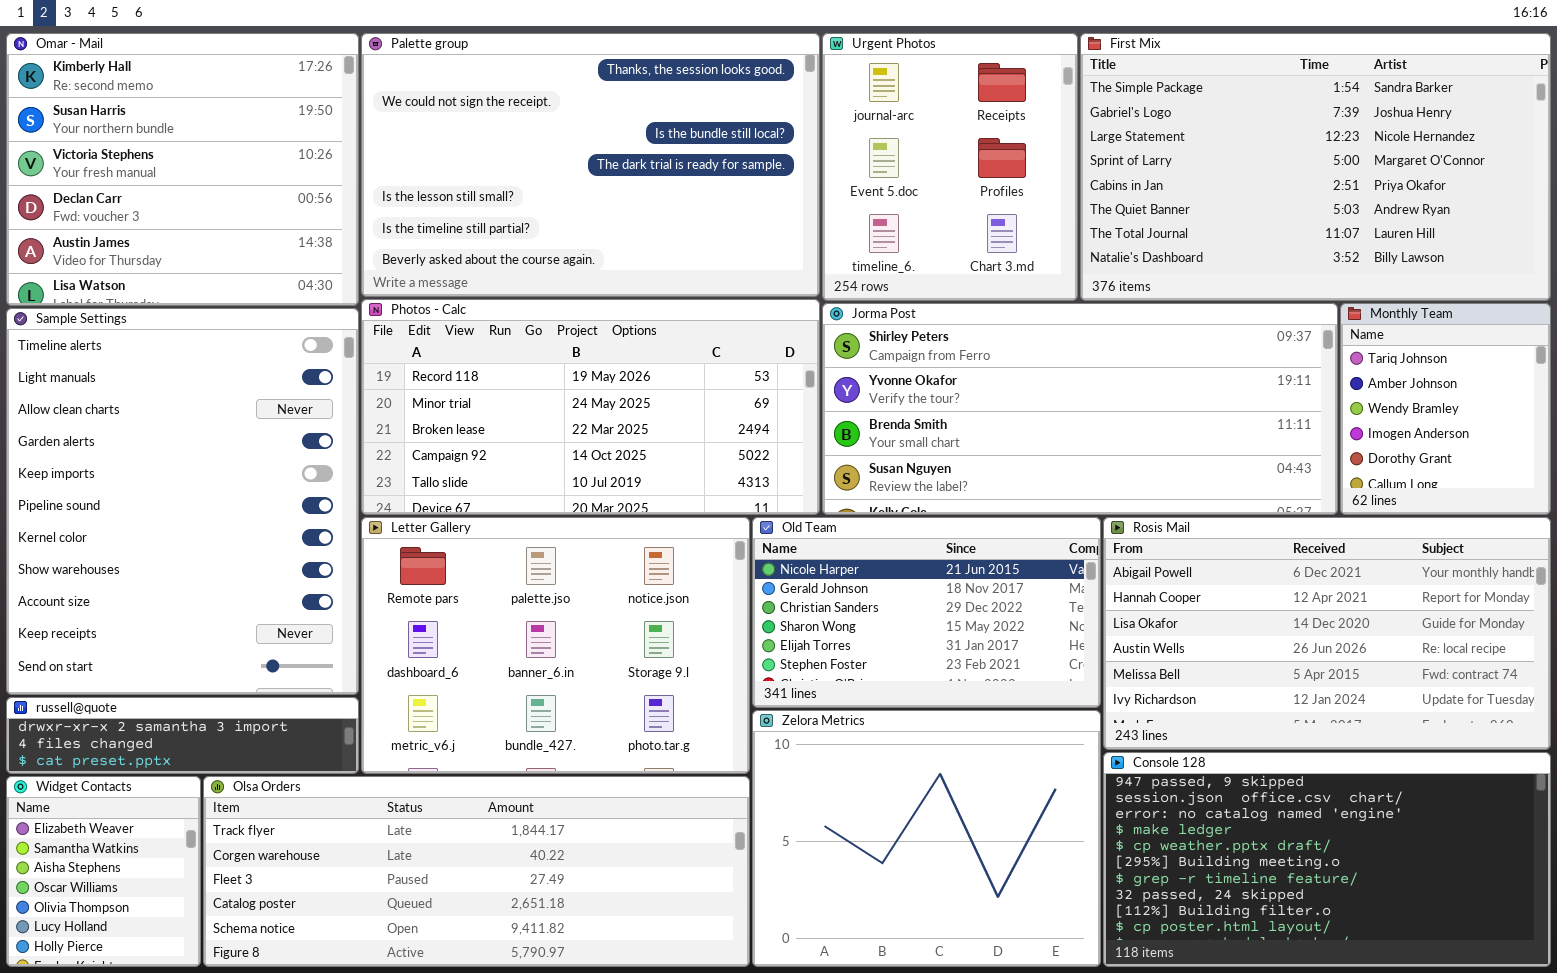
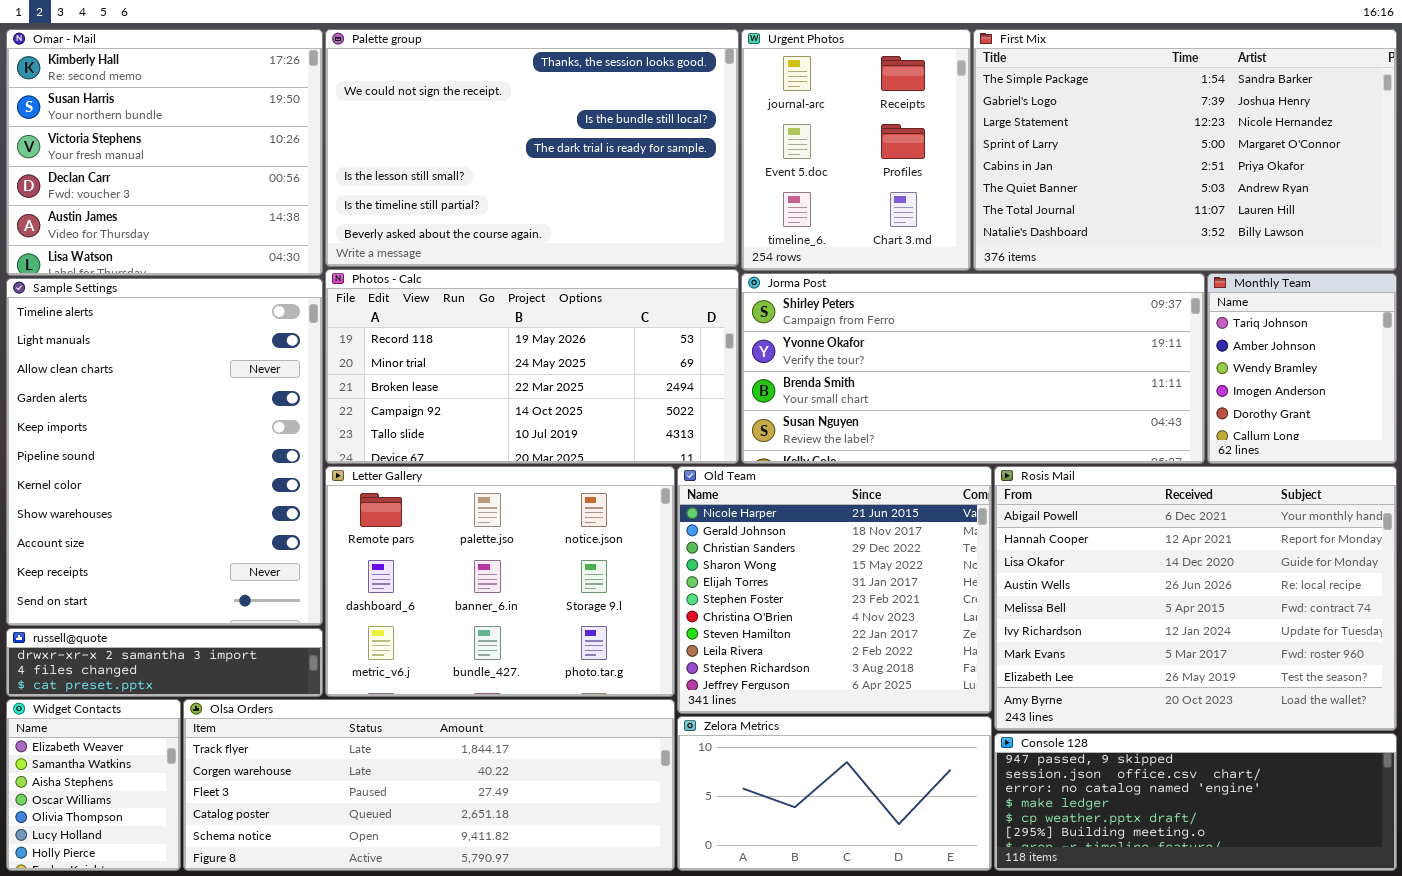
Old Team: [752,517,1101,708] -> [677,466,992,714], resized
Rosis Mail: [1103,517,1551,750] -> [994,466,1397,731], resized
Zelora Metrics: [752,710,1101,967] -> [677,716,992,871], resized
Console 128: [1103,752,1551,967] -> [994,733,1397,871], resized

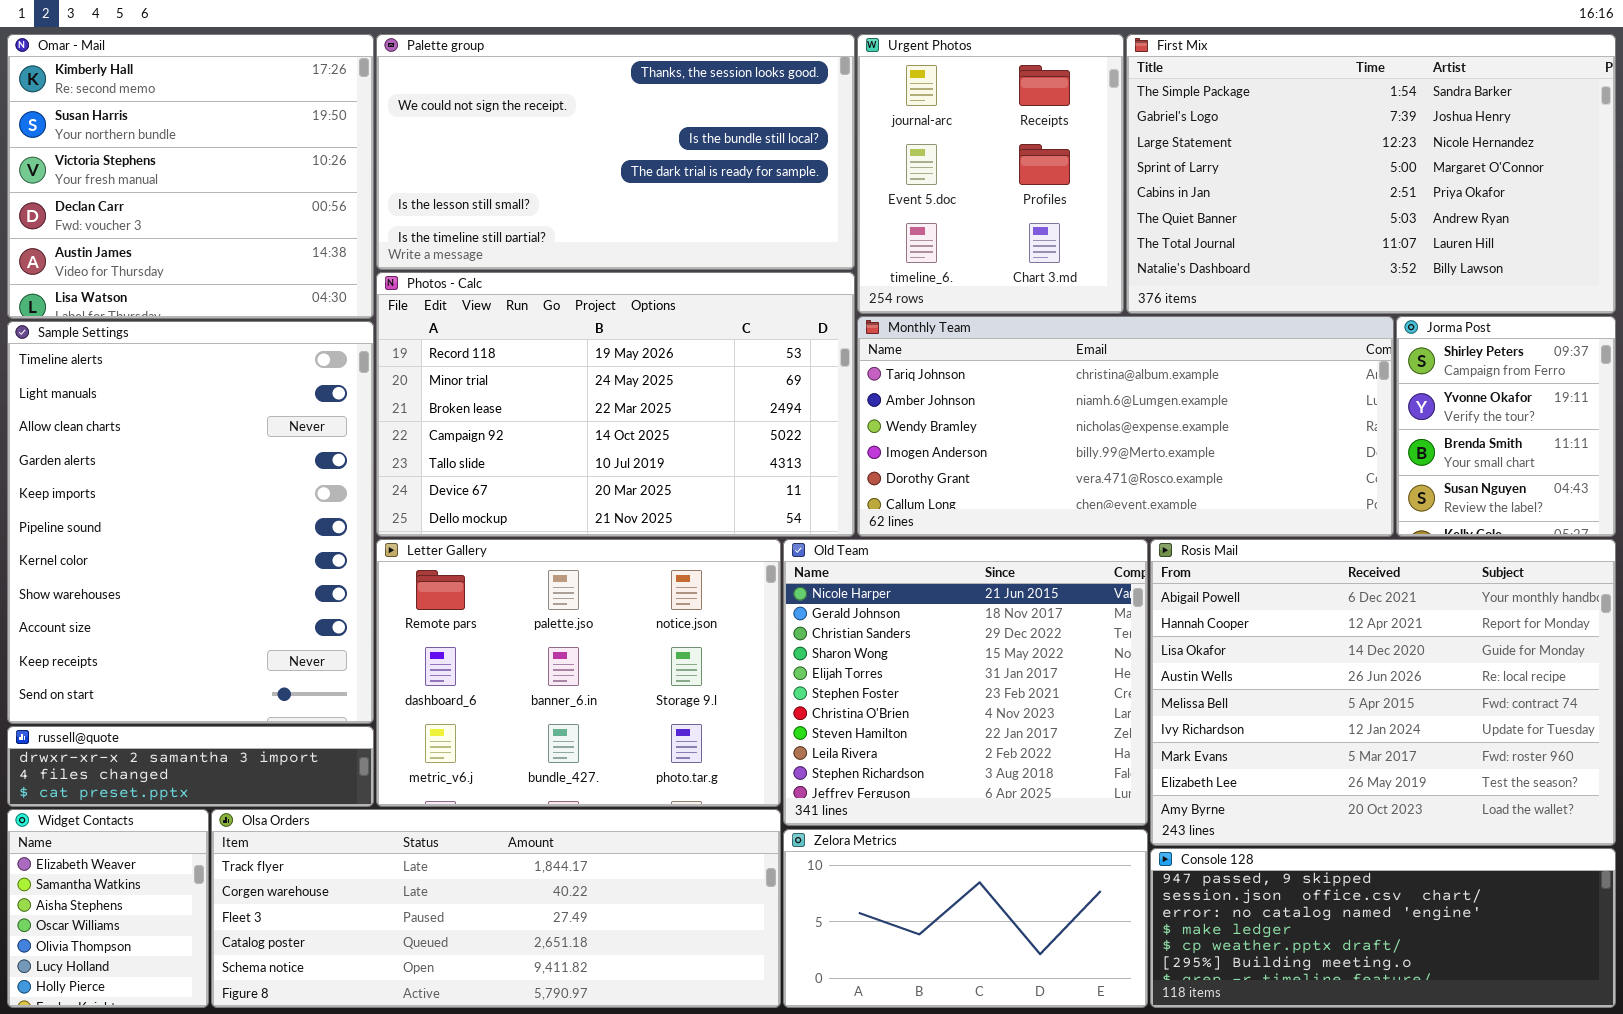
Palette group: [325,29,739,267] -> [376,34,855,270], resized
Photos - Calc: [325,269,739,464] -> [376,272,855,537], resized
Jorma Post: [741,273,1205,464] -> [1396,316,1616,537], moved, resized
Monthly Team: [1207,273,1397,464] -> [857,316,1394,537], moved, resized

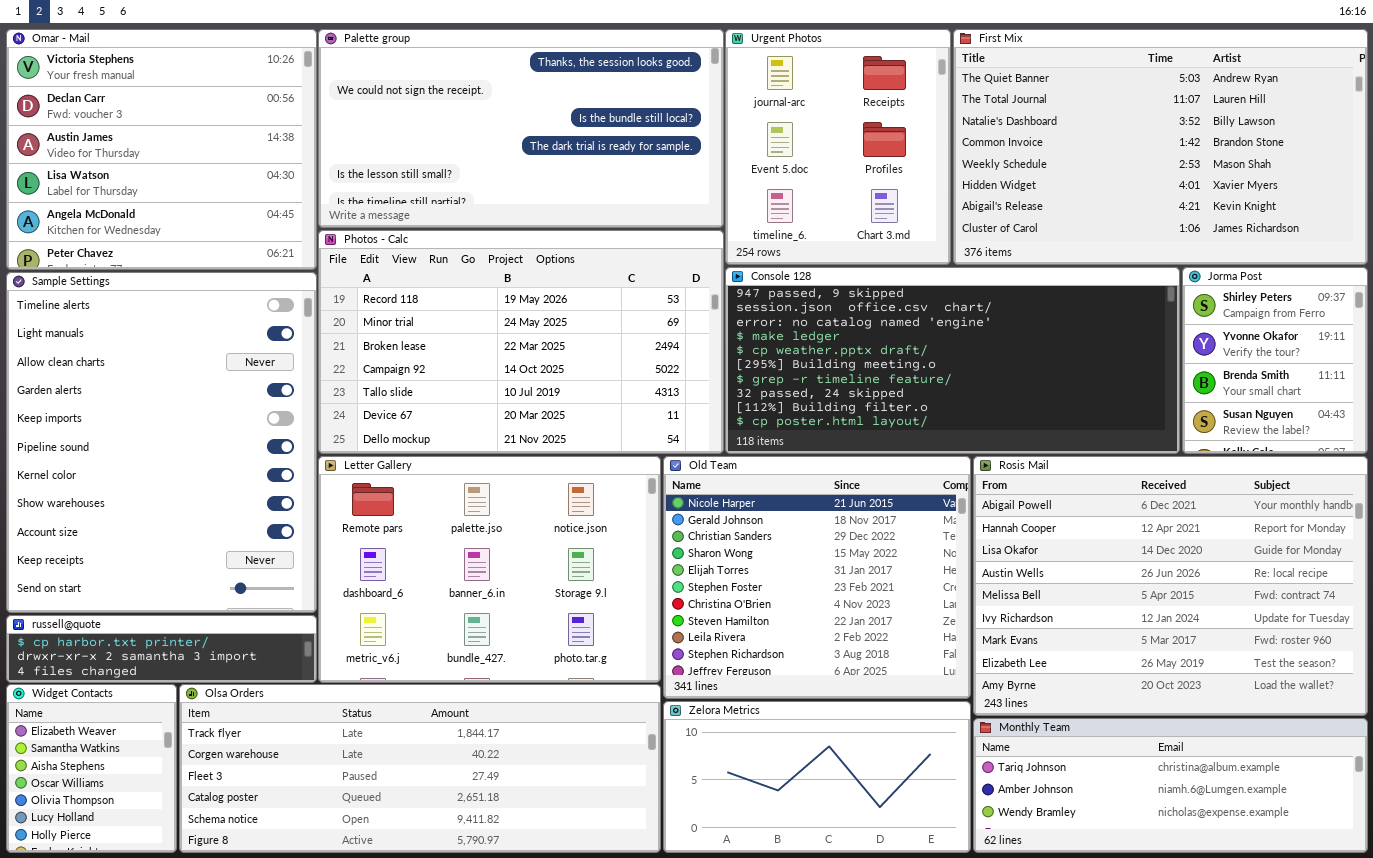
Omar - Mail: [7,34,374,319] -> [6,29,317,270], scrolled down 2 rows
First Mix: [1126,34,1616,314] -> [953,29,1368,265], scrolled down 5 rows
Monthly Team: [857,316,1394,537] -> [973,718,1368,853], moved, resized
russell@quote: [7,726,374,807] -> [6,615,317,683], scrolled up 1 row
Console 128: [1150,848,1616,1008] -> [725,267,1180,454], moved, resized

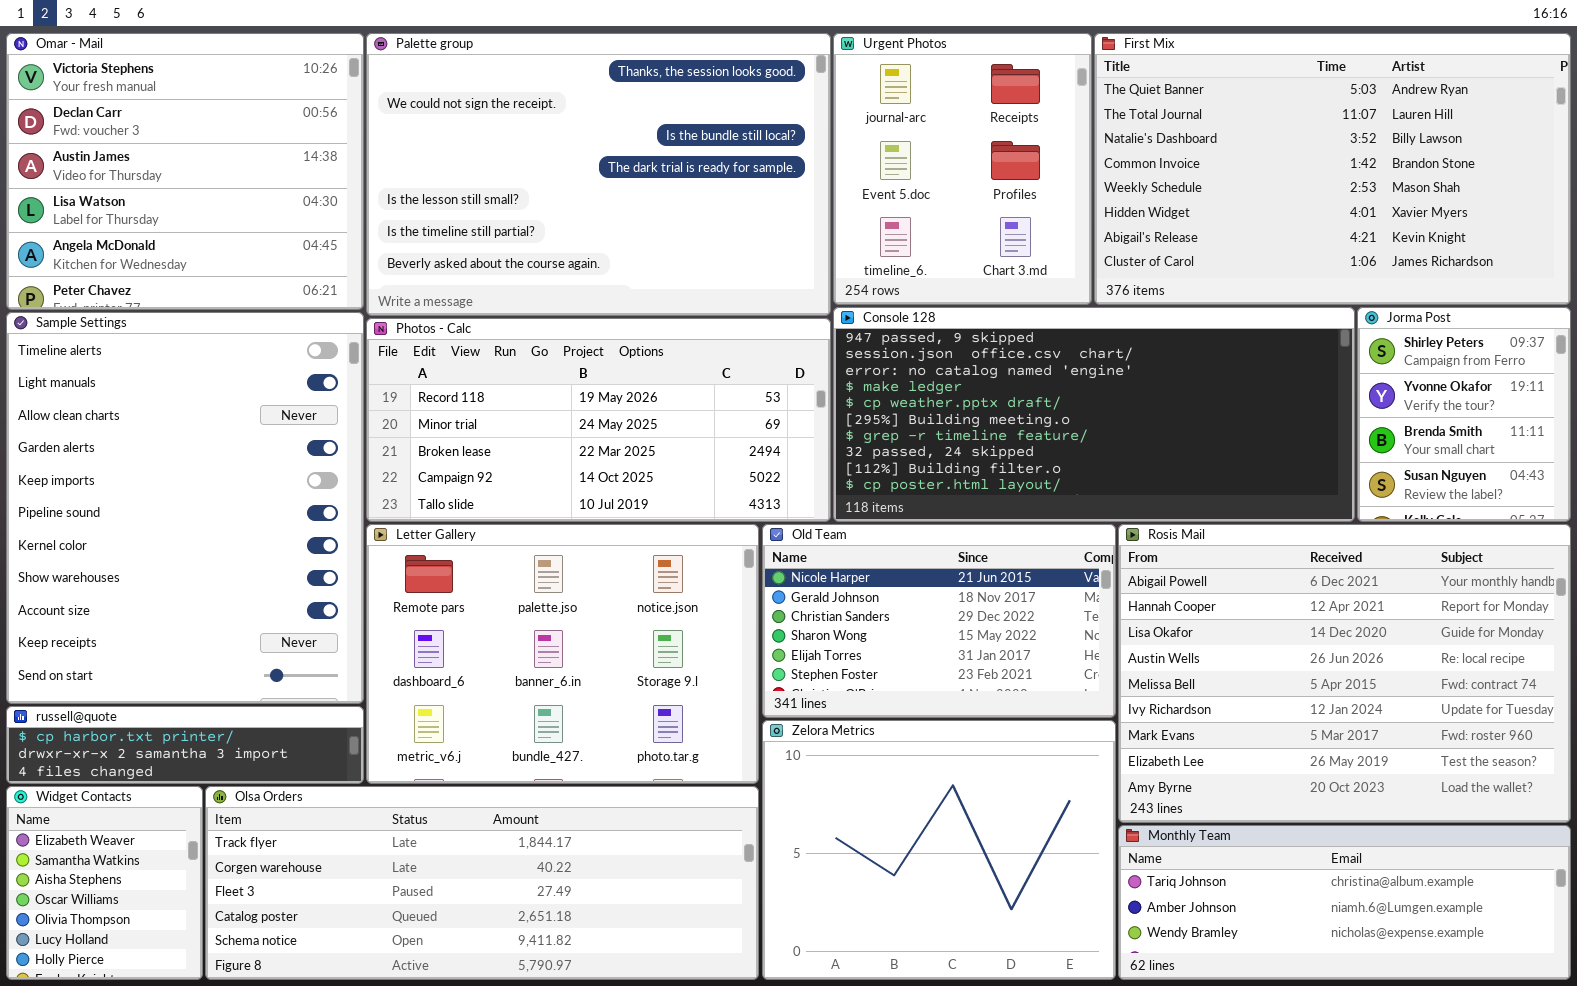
Palette group: [318,29,724,228] -> [366,33,831,316], resized
Photos - Calc: [318,230,724,454] -> [366,318,831,522], resized
Old Team: [663,456,971,699] -> [762,524,1116,718], resized
Zelora Metrics: [663,701,971,853] -> [762,720,1116,980], resized

